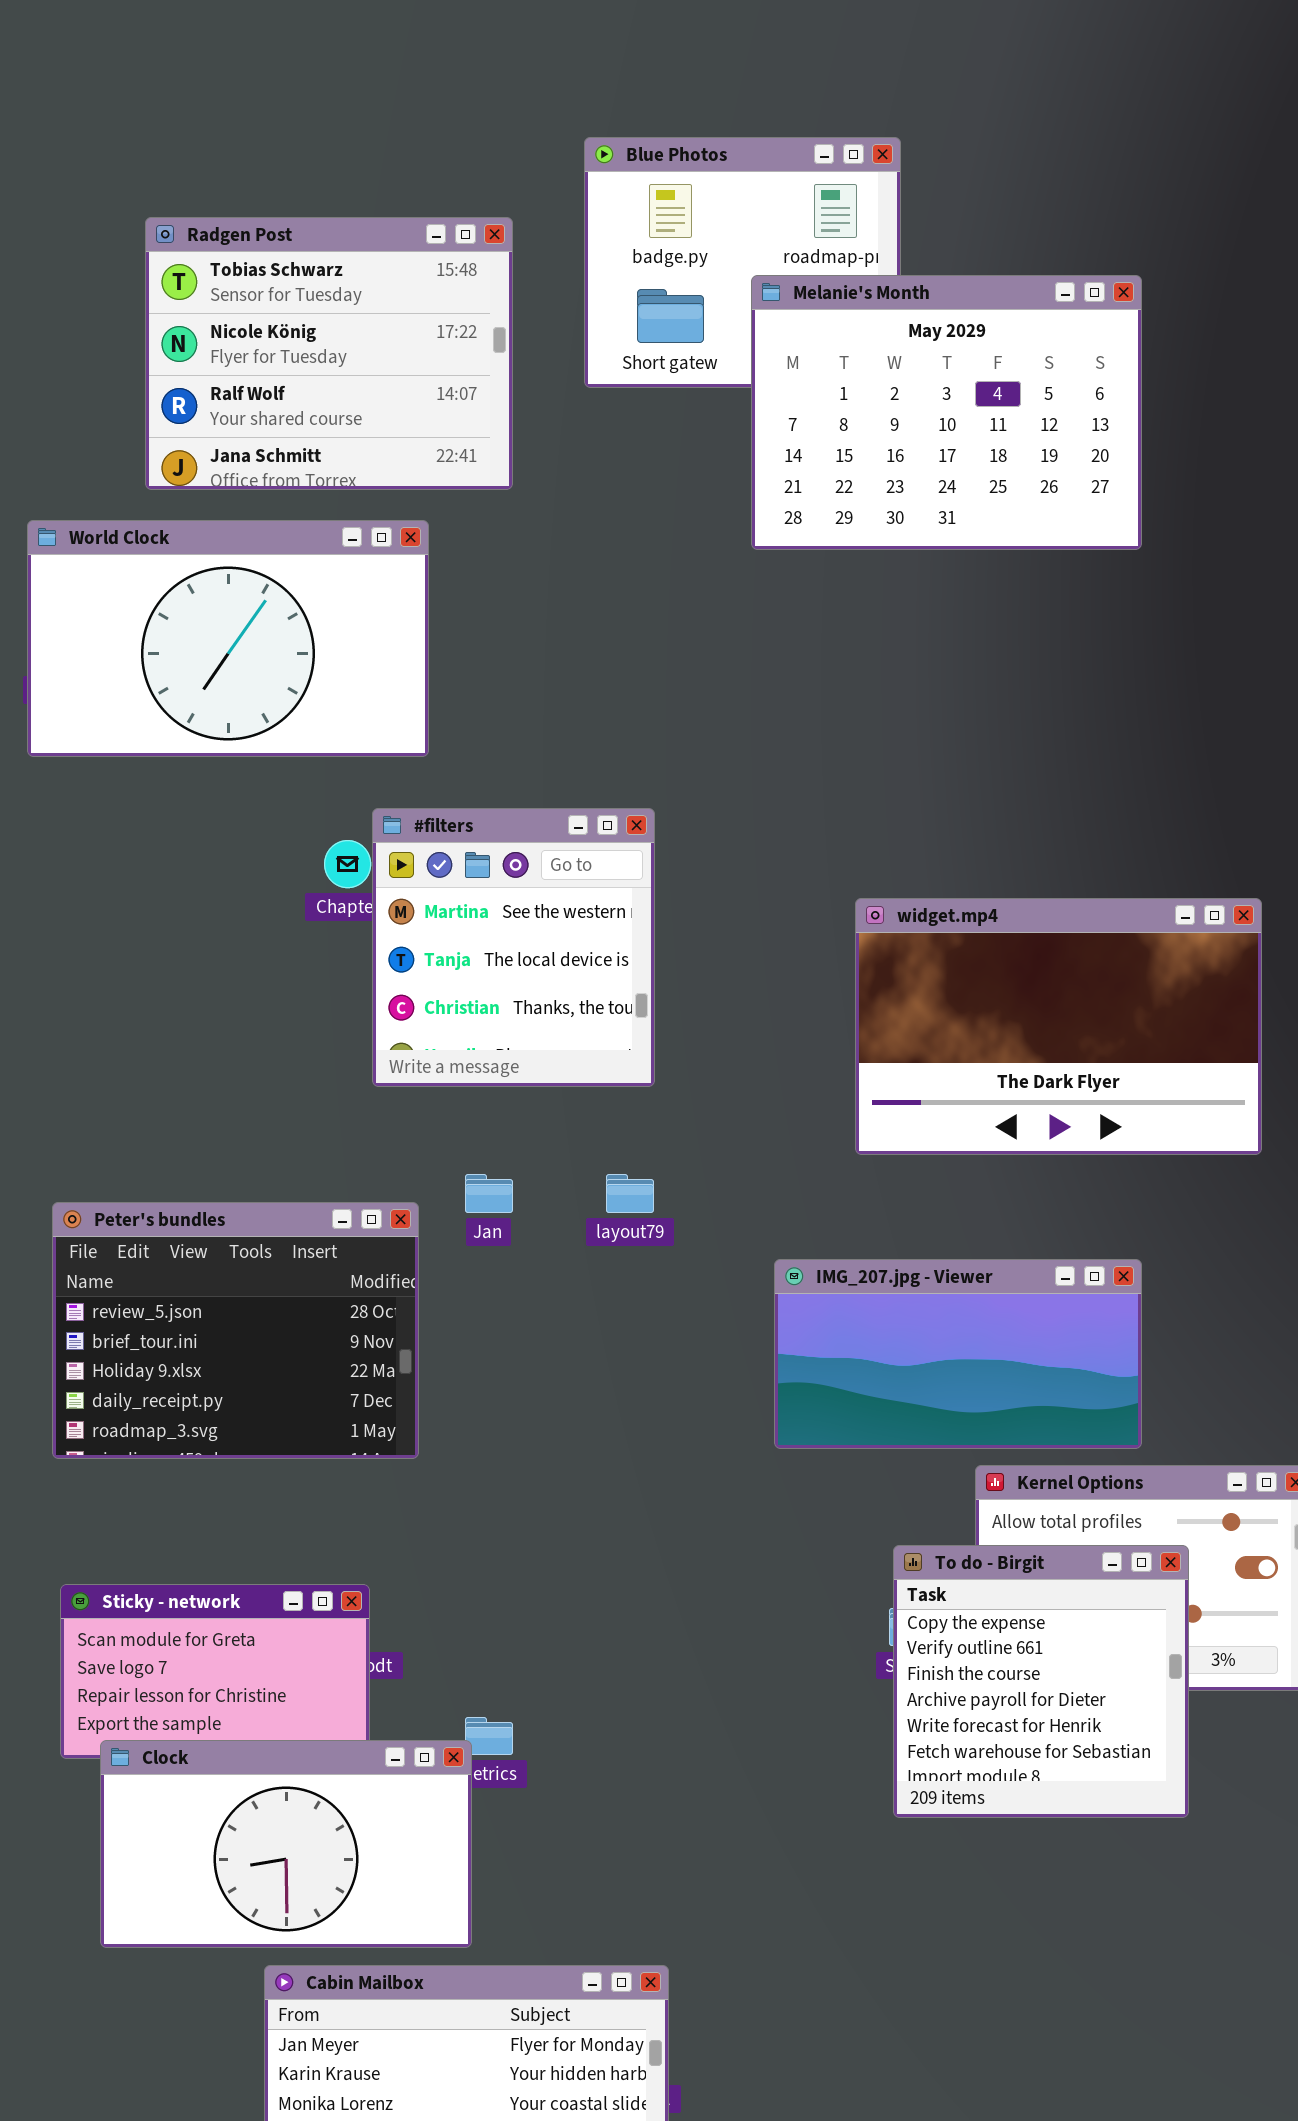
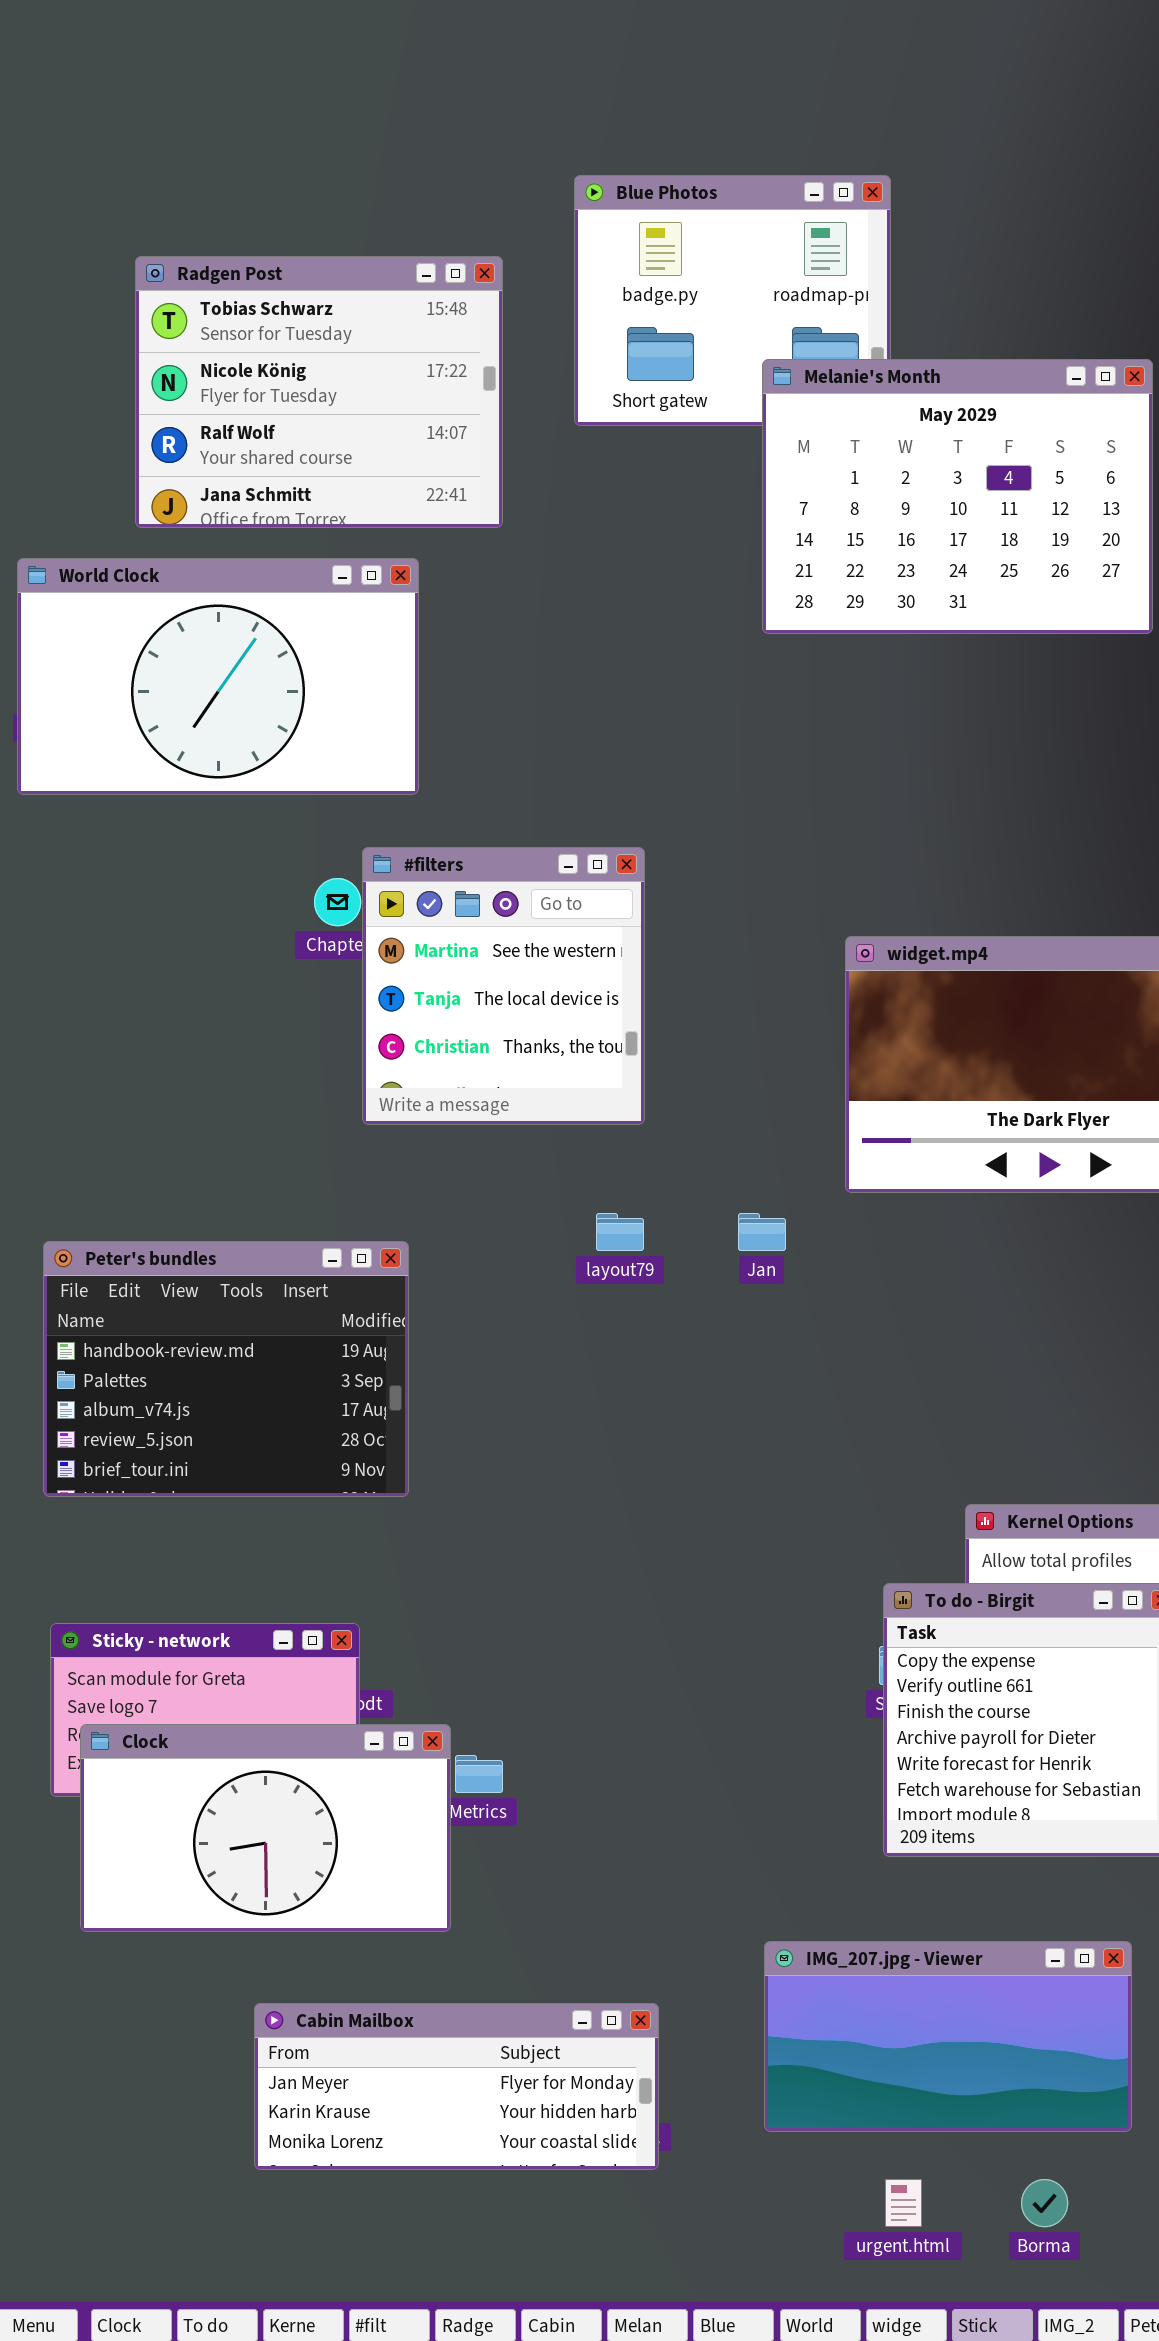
Melanie's Month: [751,275,1142,550] -> [762,359,1153,634], moved
Jan: [465,1174,513,1213] -> [738,1213,786,1251], moved
Peter's bundles: [52,1202,419,1459] -> [43,1241,409,1497], scrolled up 3 rows
IMG_207.jpg - Viewer: [774,1259,1142,1449] -> [764,1941,1132,2132], moved
Clock: [100,1740,472,1948] -> [80,1724,451,1932], moved

